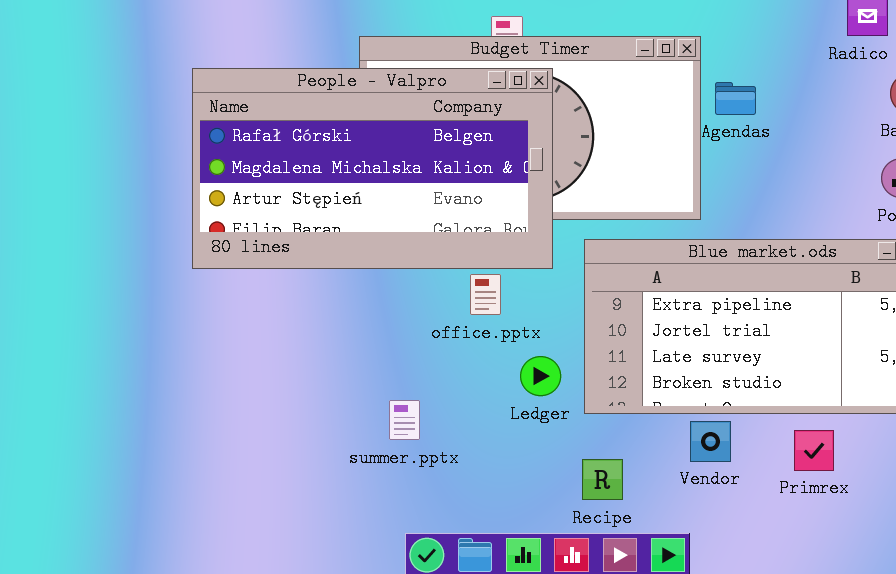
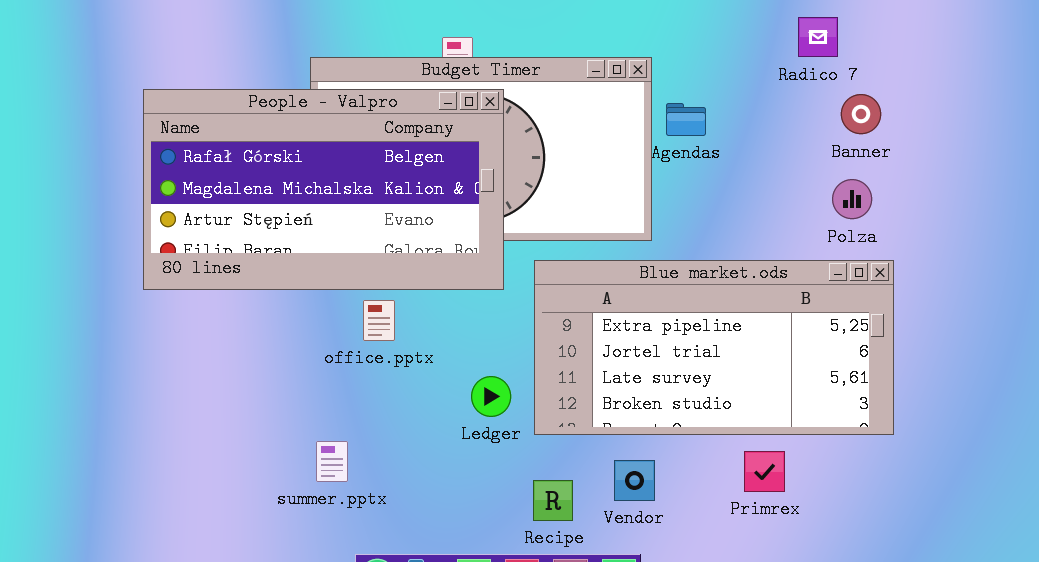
office.pptx: [470,274,501,315] -> [363,300,395,341], moved
summer.pptx: [389,400,420,440] -> [316,441,348,482], moved
Vendor: [690,421,731,462] -> [614,460,655,501], moved

